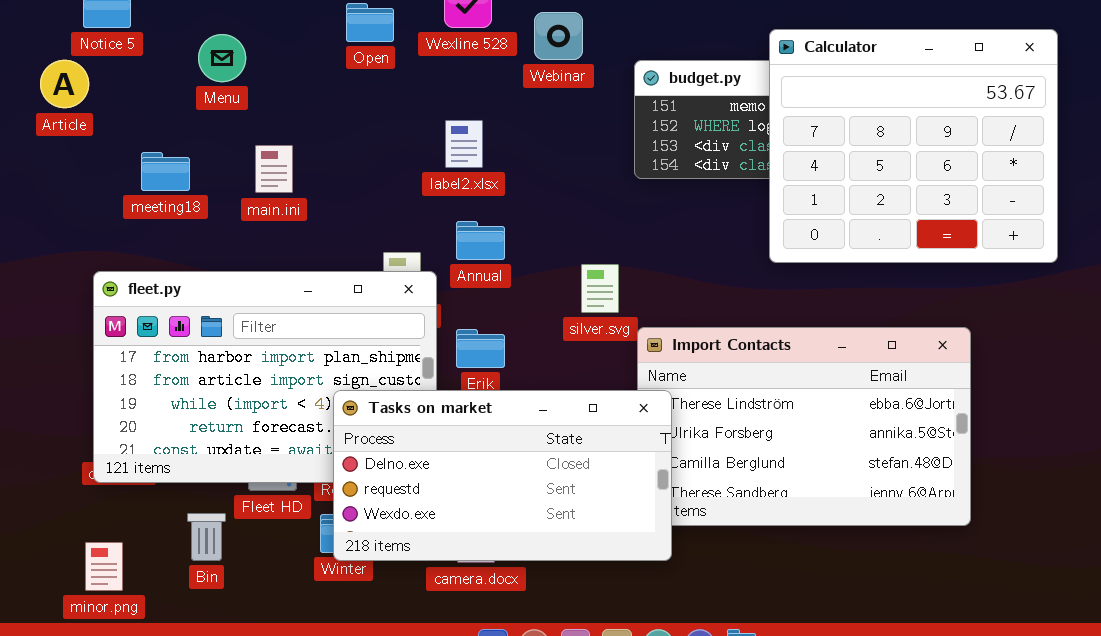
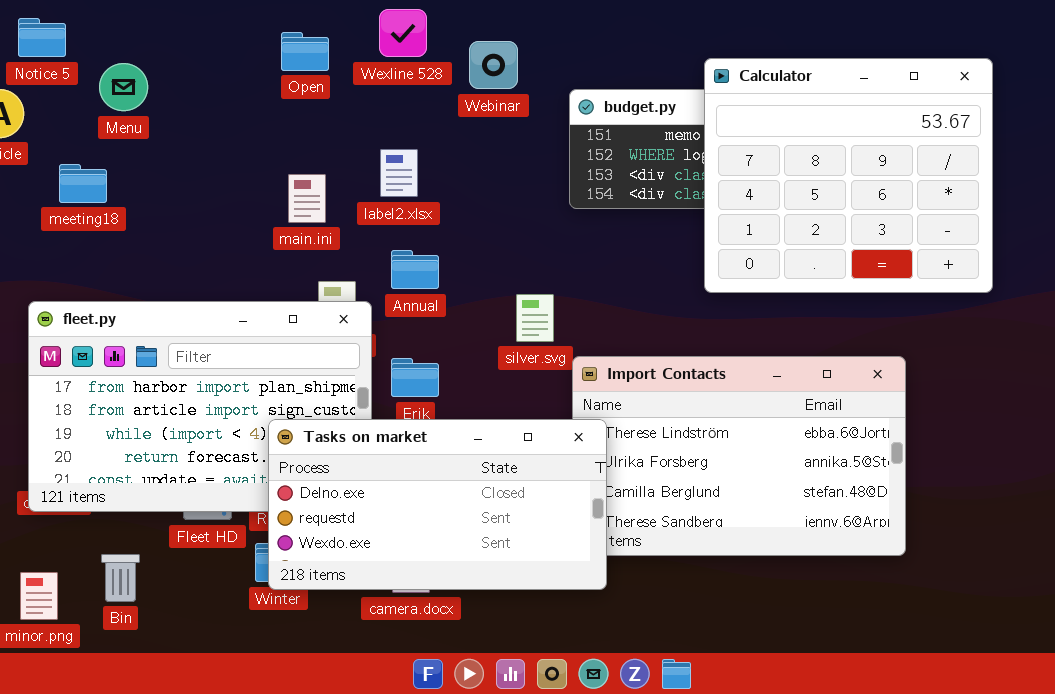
Menu: [198,34,246,82] -> [99,63,148,111], moved
main.ini: [255,145,293,193] -> [288,174,326,223], moved
meeting18: [141,152,190,191] -> [59,164,107,203], moved
Bin: [187,513,226,561] -> [101,554,140,602], moved

